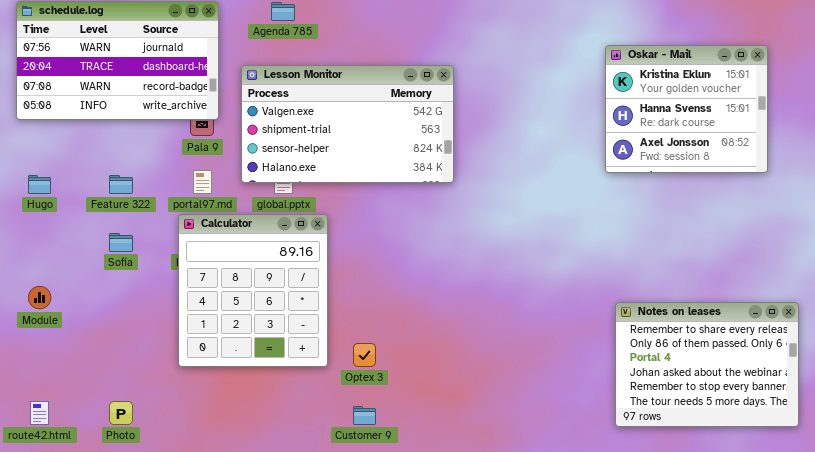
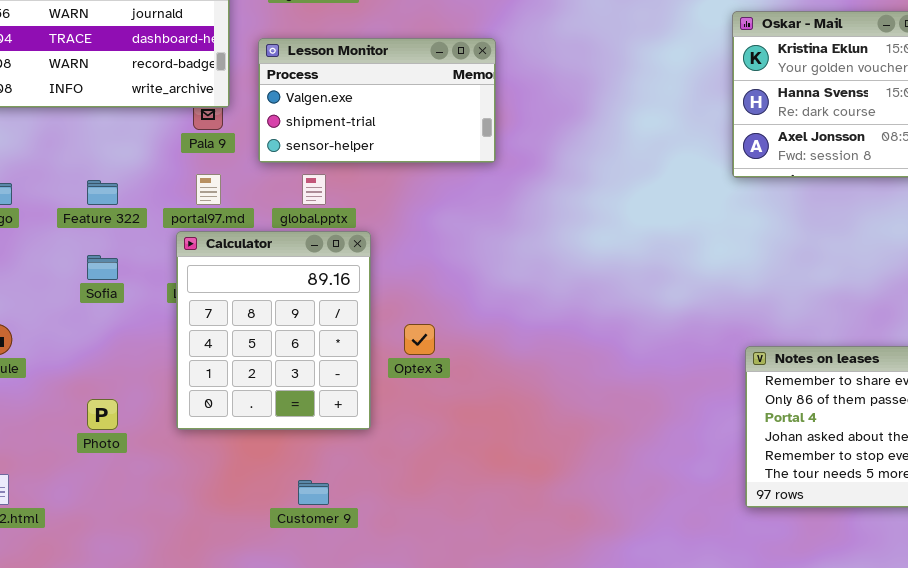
Lesson Monitor: [241,65,454,183] -> [258,38,496,163], resized
Optex 3: [353,343,376,367] -> [404,324,435,355], moved
Photo: [109,401,133,425] -> [87,399,118,430], moved
Customer 9: [353,406,376,425] -> [298,480,329,505], moved

